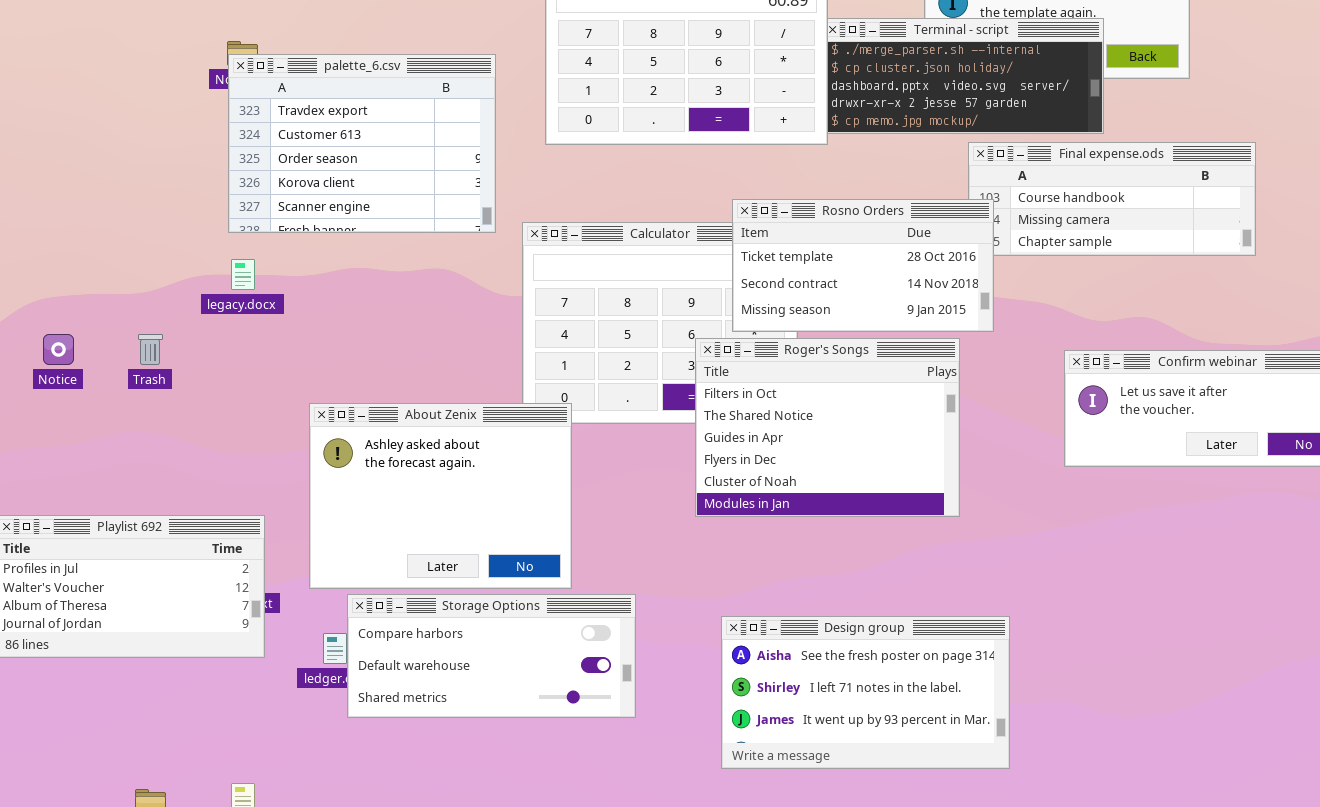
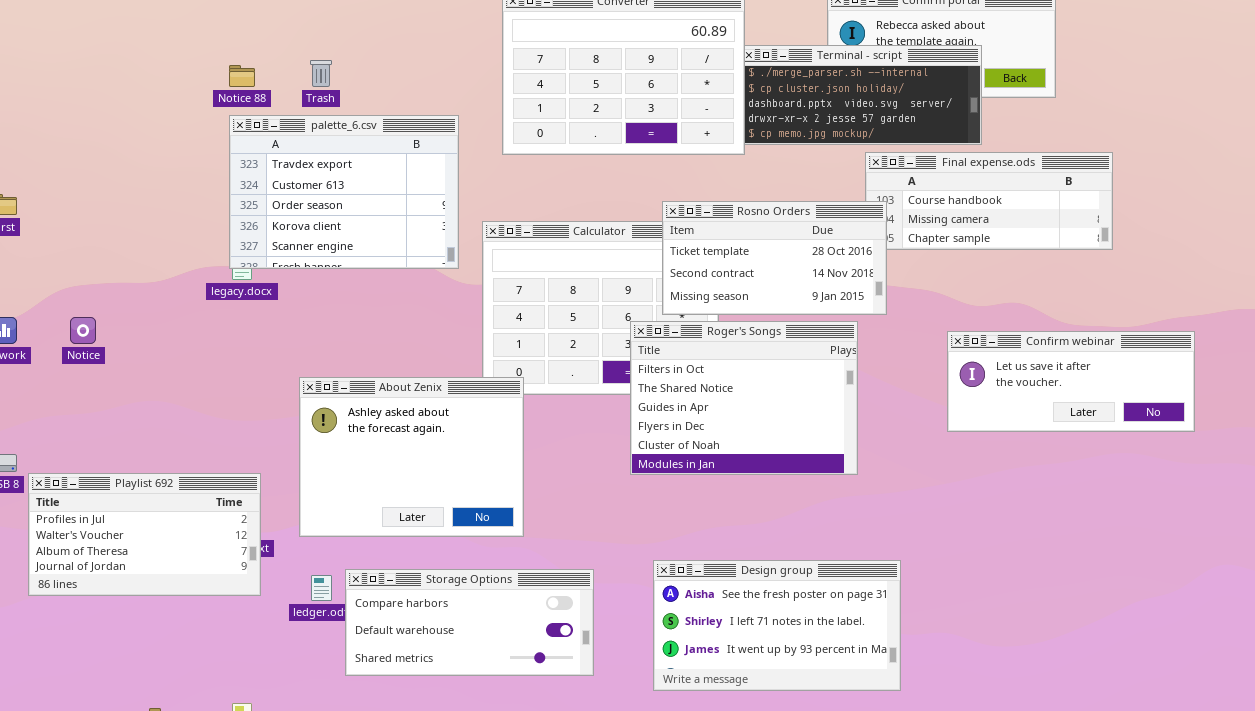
palette_6.csv: [228,54,496,233] -> [229,115,459,269], moved
Trash: [138,334,163,365] -> [310,60,332,87], moved
Storage Options: [347,594,636,718] -> [345,569,594,676], moved

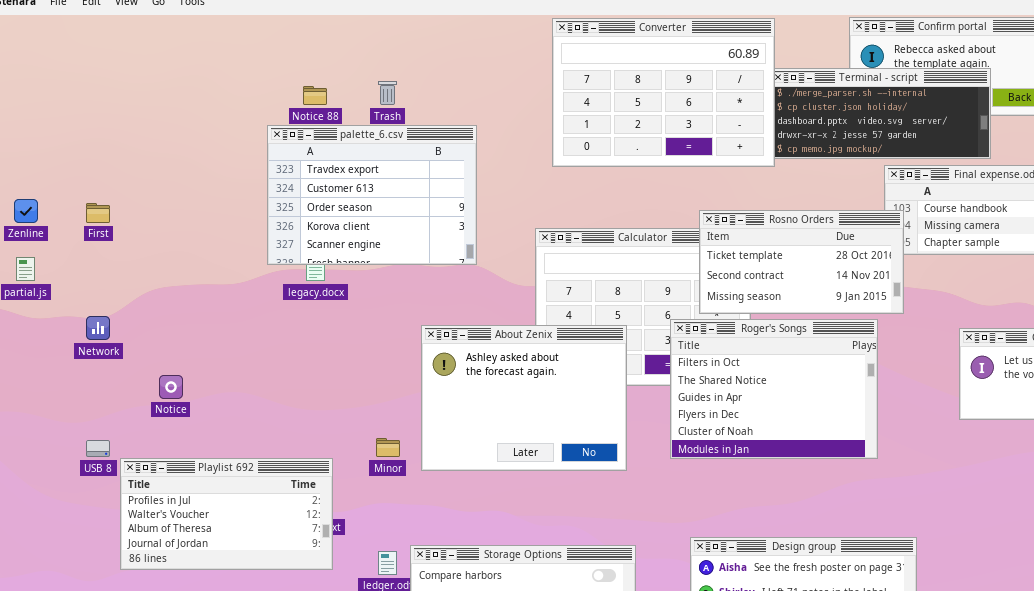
palette_6.csv: [229,115,459,269] -> [267,125,477,265], moved
Notice: [70,317,96,344] -> [159,375,183,399], moved
About Zenix: [299,377,524,537] -> [421,325,627,471], moved

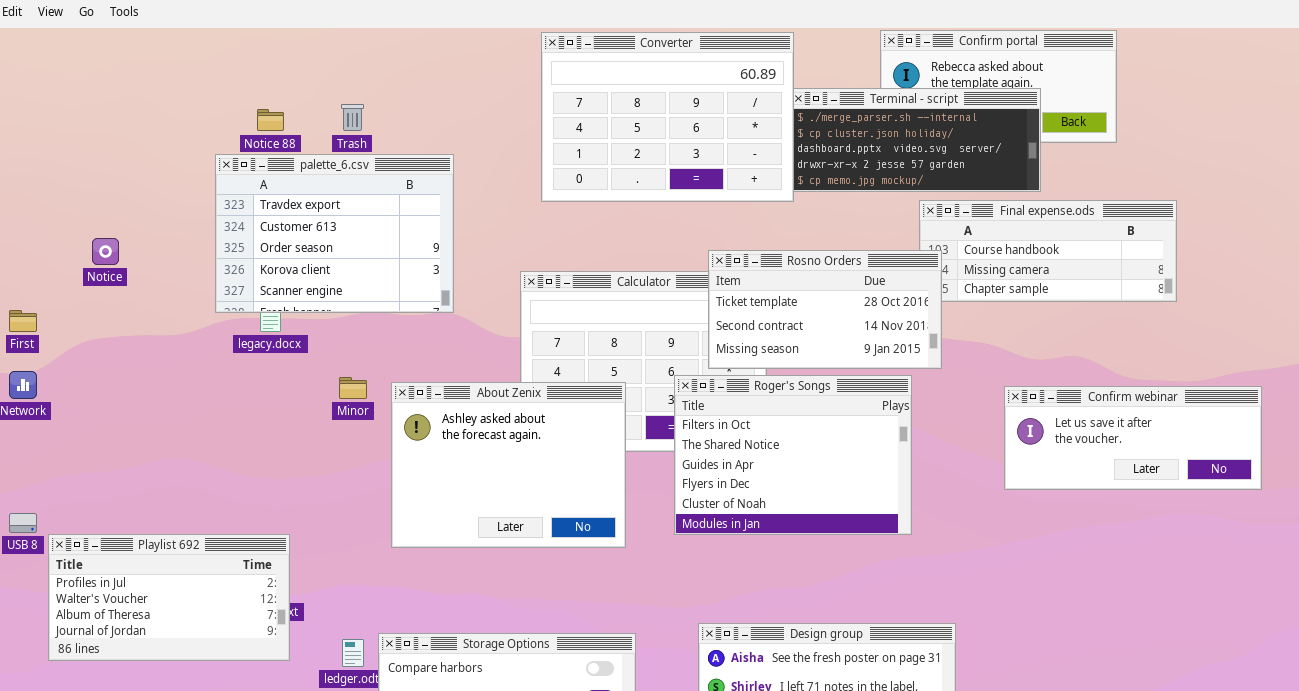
First: [86,203,110,223] -> [9,310,37,332], moved
Notice: [159,375,183,399] -> [92,238,119,265], moved
Minor: [376,438,400,457] -> [339,377,367,399], moved

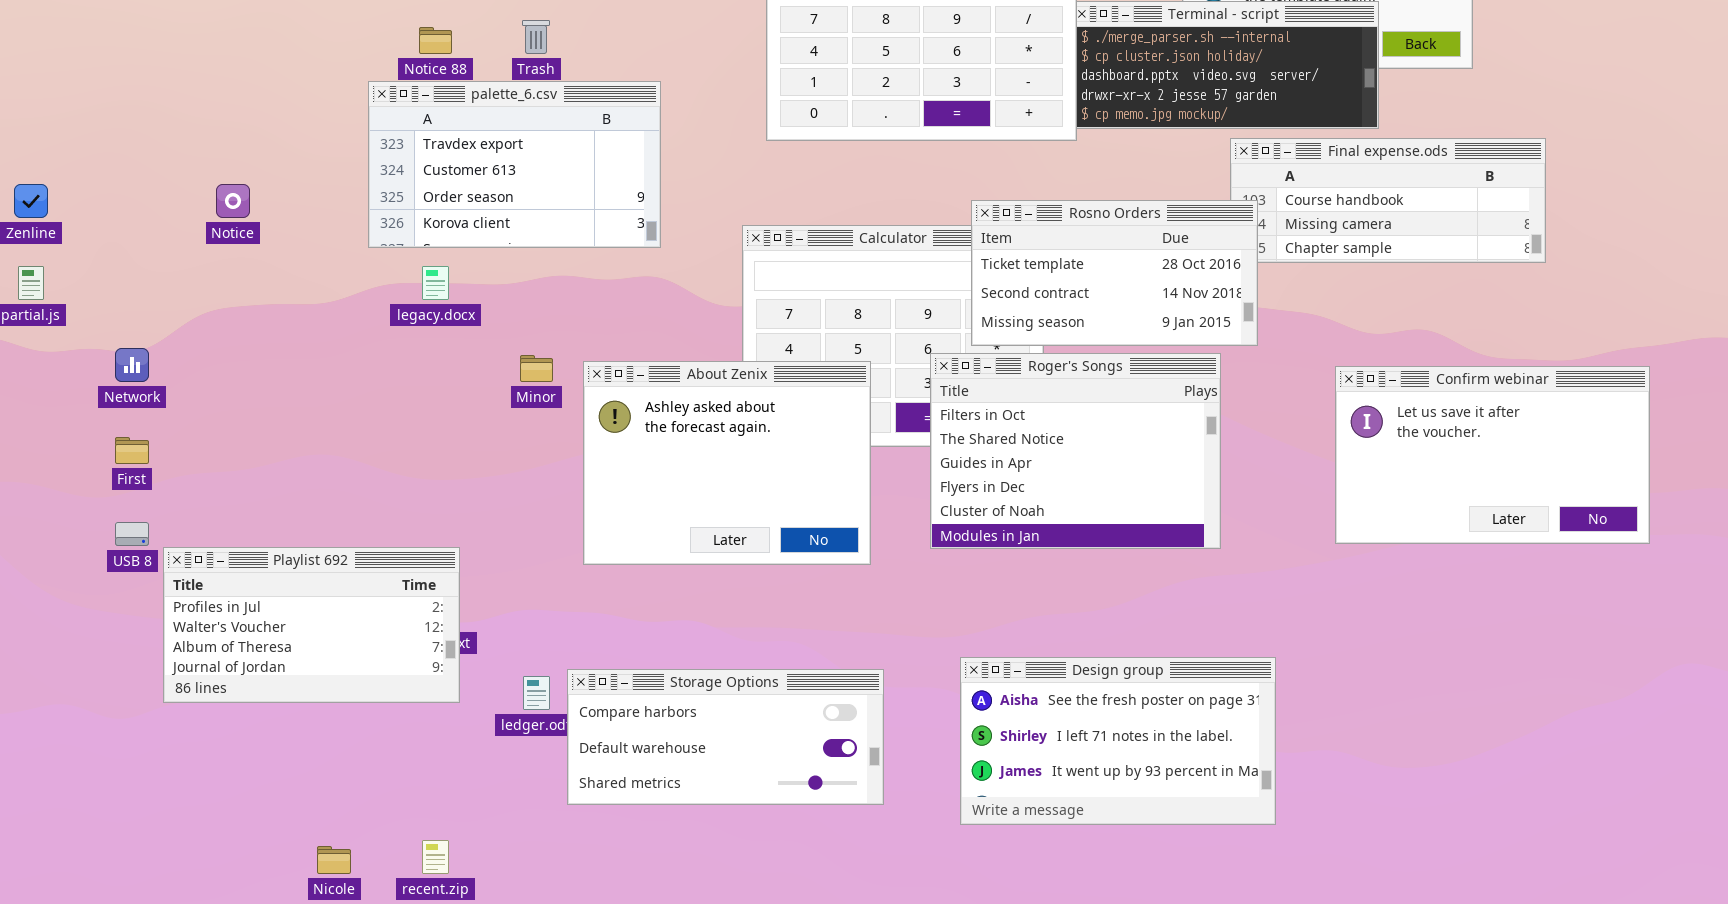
palette_6.csv: [215,154,454,313] -> [368,81,661,248], resized
First: [9,310,37,332] -> [115,437,149,464], moved
Confirm webinar: [1004,386,1262,490] -> [1335,366,1650,544], resized

